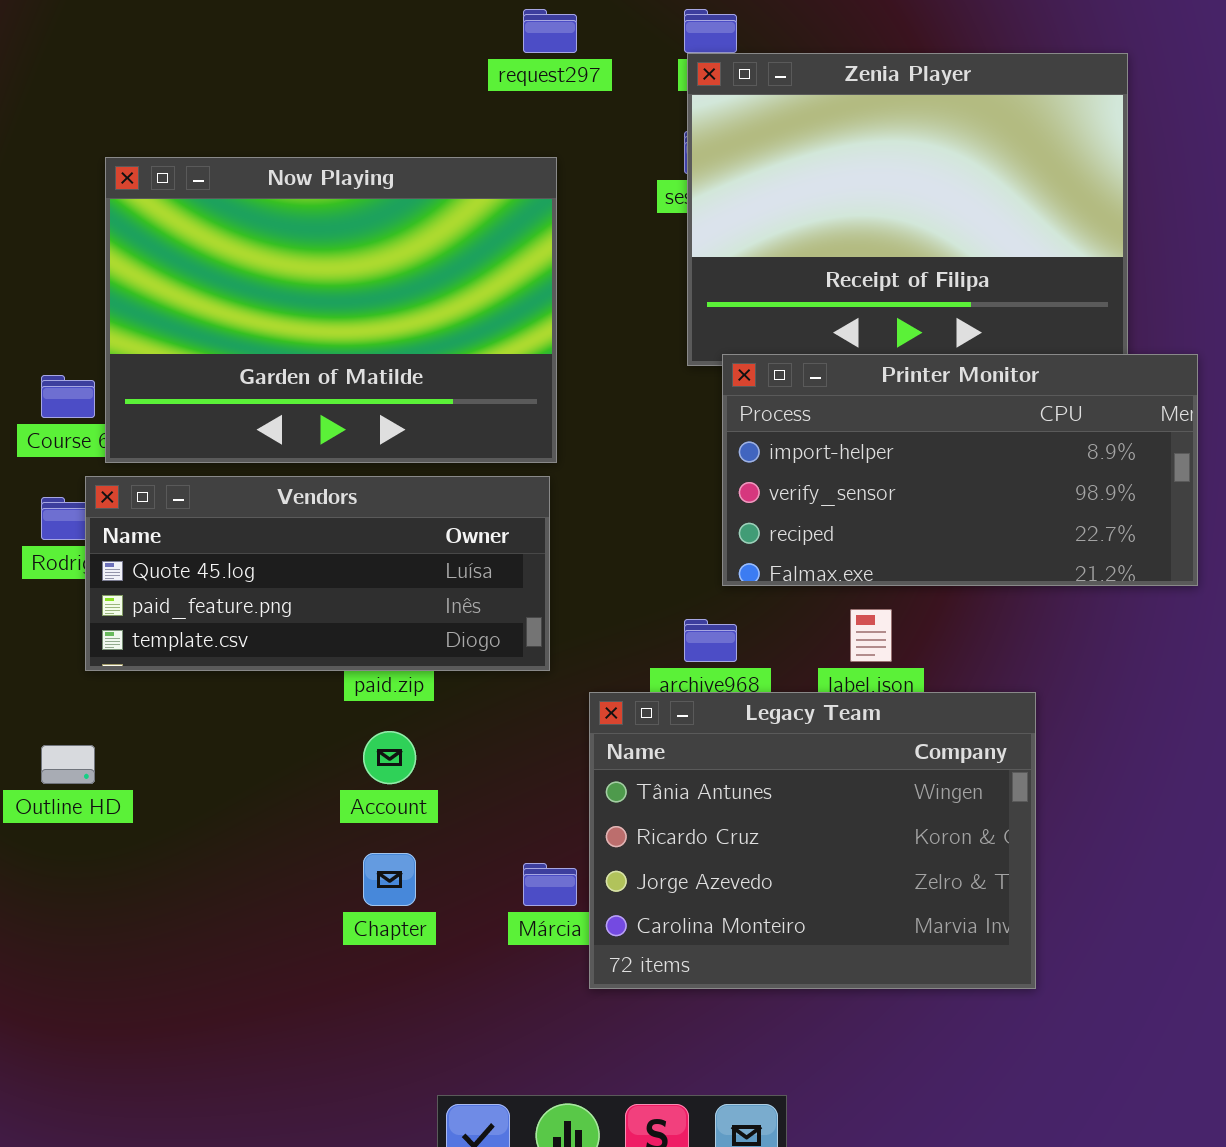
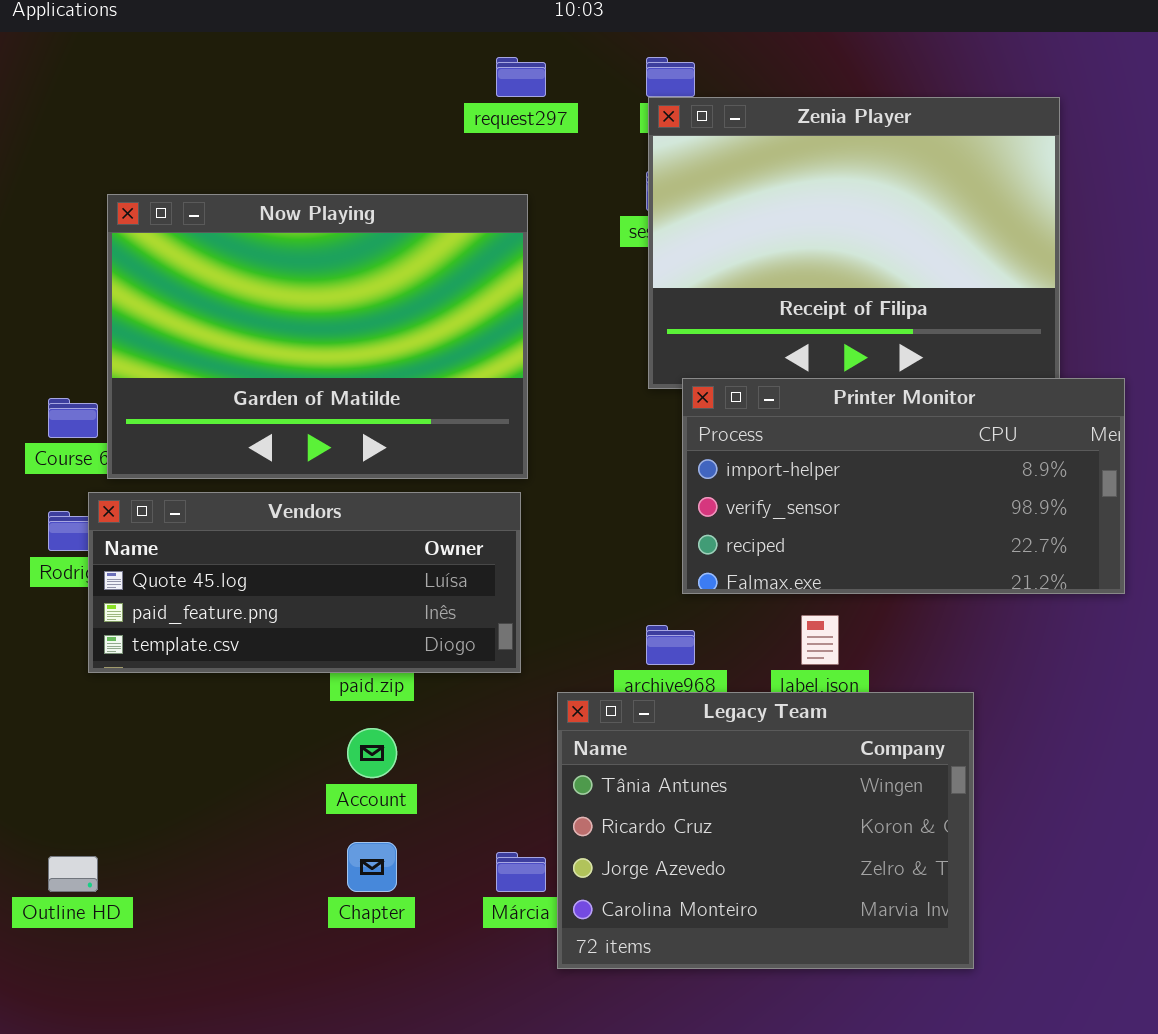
Outline HD: [41,745,95,784] -> [48,856,98,892], moved

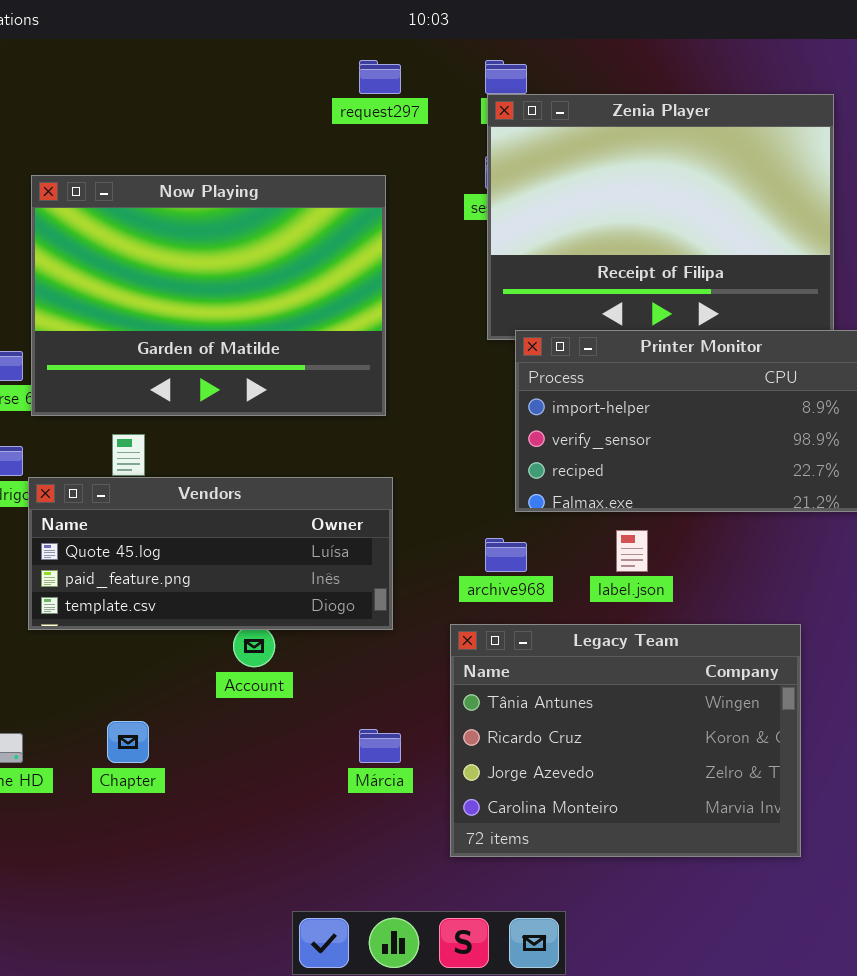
Vendors: [88,492,521,673] -> [28,477,393,630], moved
Legacy Team: [557,692,974,969] -> [450,624,801,857], moved
Chapter: [347,842,397,892] -> [107,721,149,763], moved

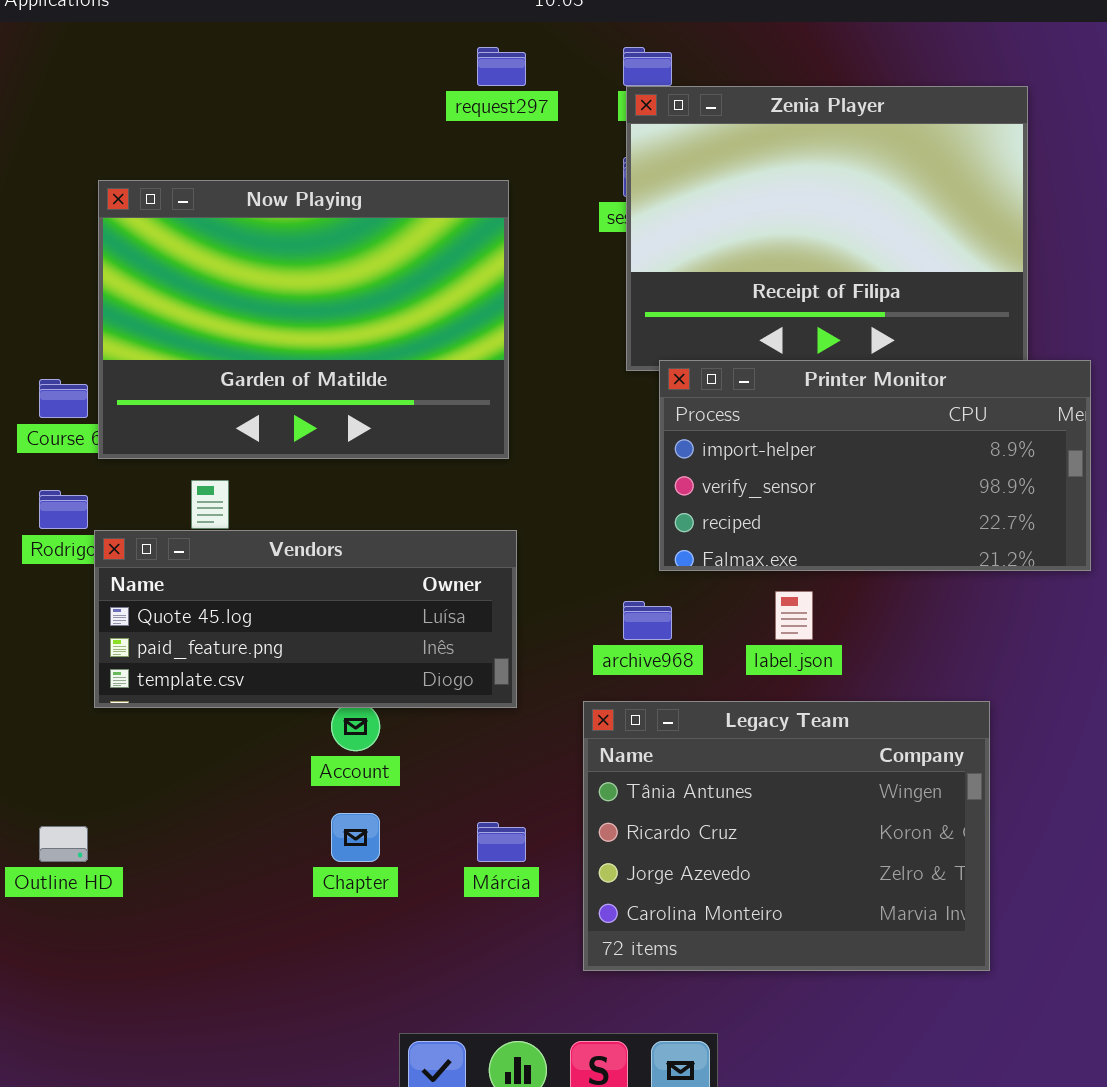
Chapter: [107,721,149,763] -> [331,813,380,862], moved

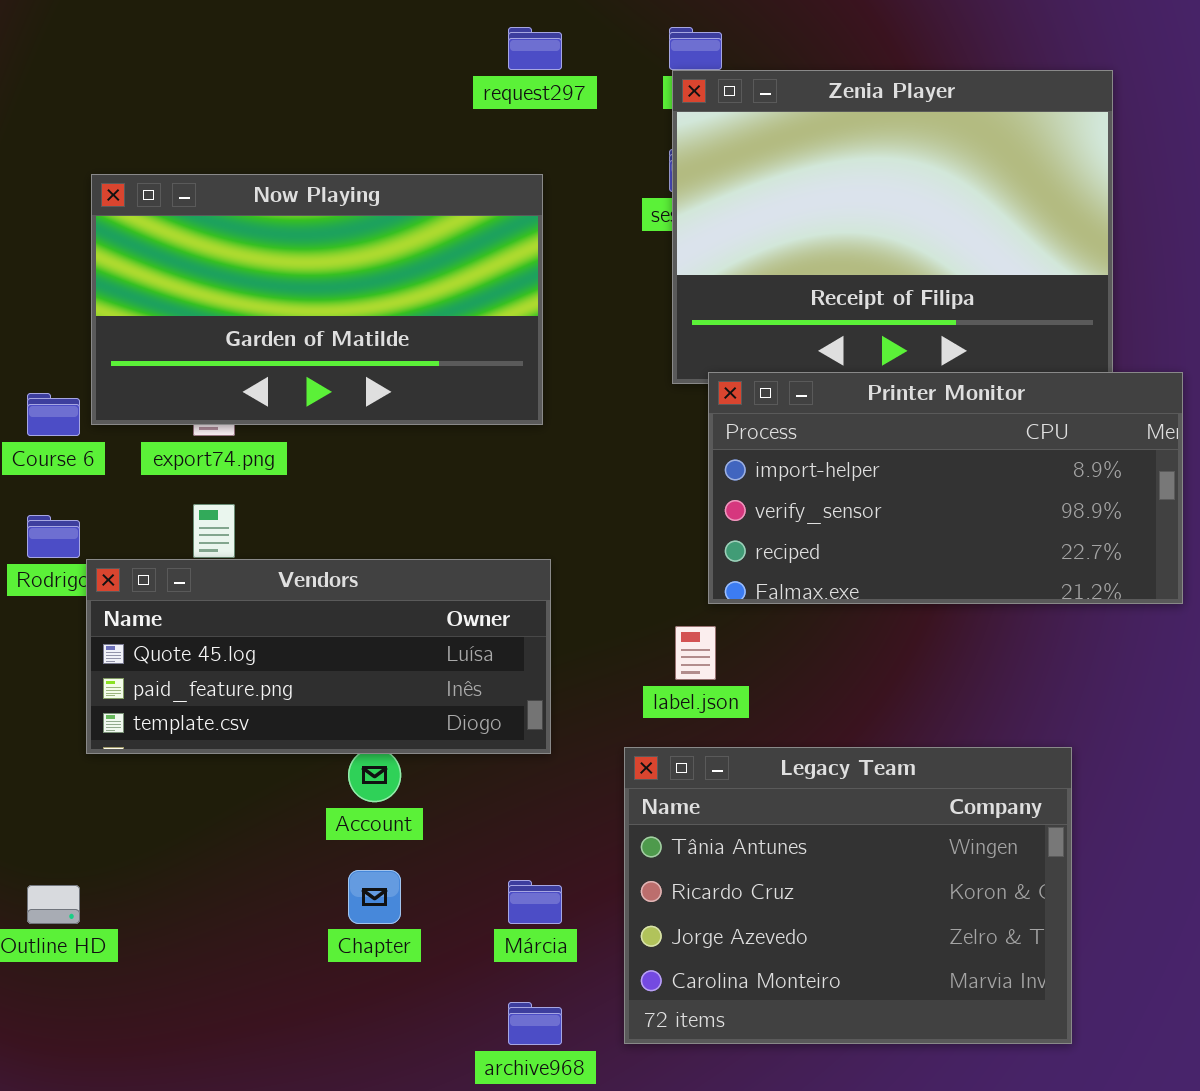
Now Playing: [98,180,509,459] -> [91,174,543,425], resized
label.json: [775,591,813,640] -> [675,626,716,680], moved
archive968: [623,601,672,640] -> [508,1002,562,1045], moved

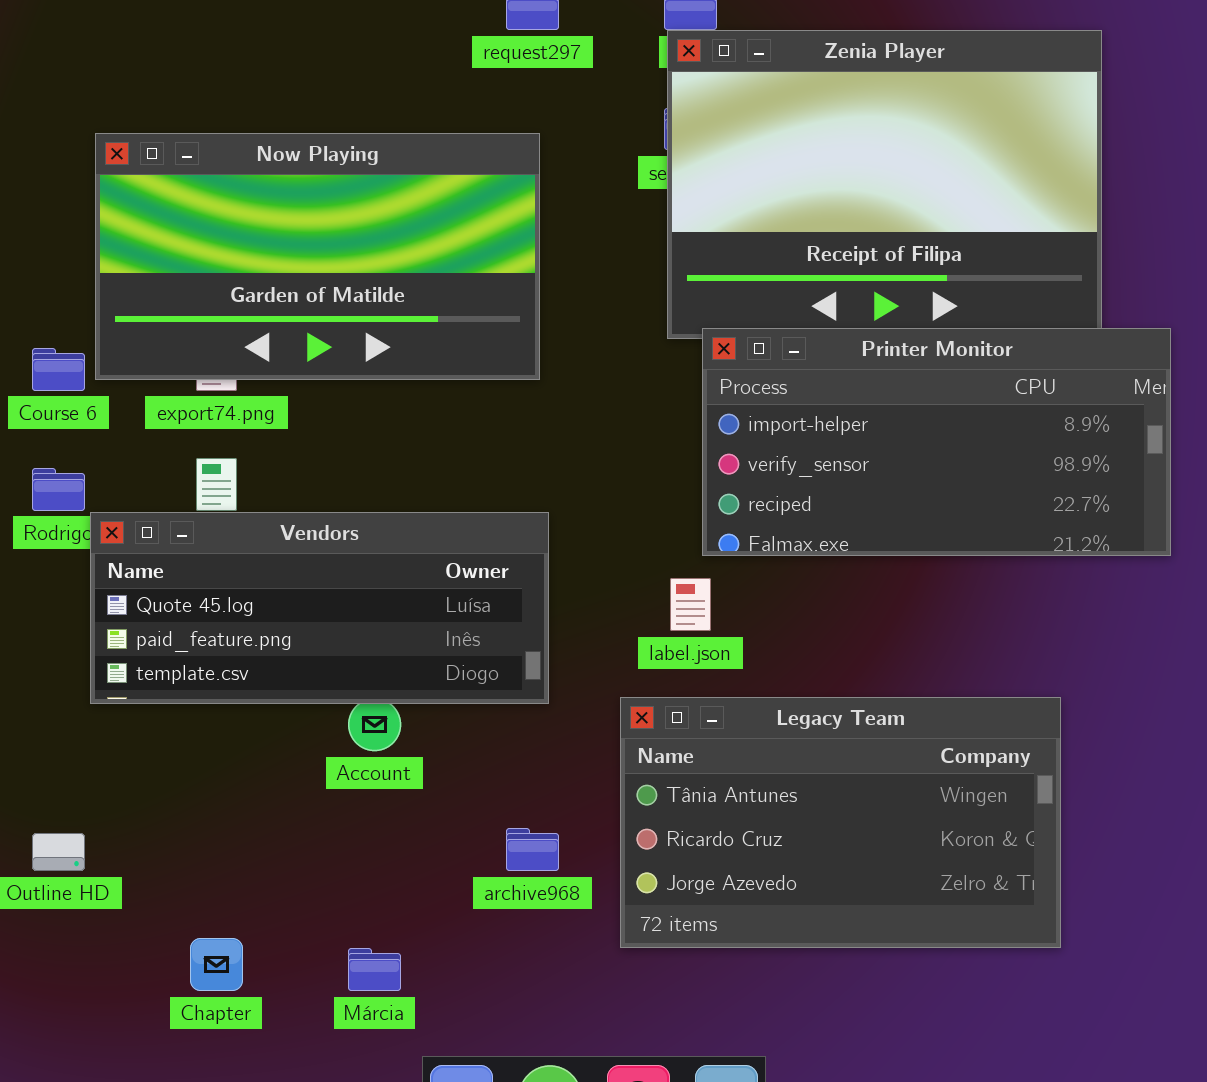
Legacy Team: [624,747,1072,1044] -> [620,697,1061,948], resized
Chapter: [348,870,401,924] -> [190,938,243,991], moved
Márcia: [508,880,562,924] -> [348,948,401,991], moved
archive968: [508,1002,562,1045] -> [506,828,559,871], moved

